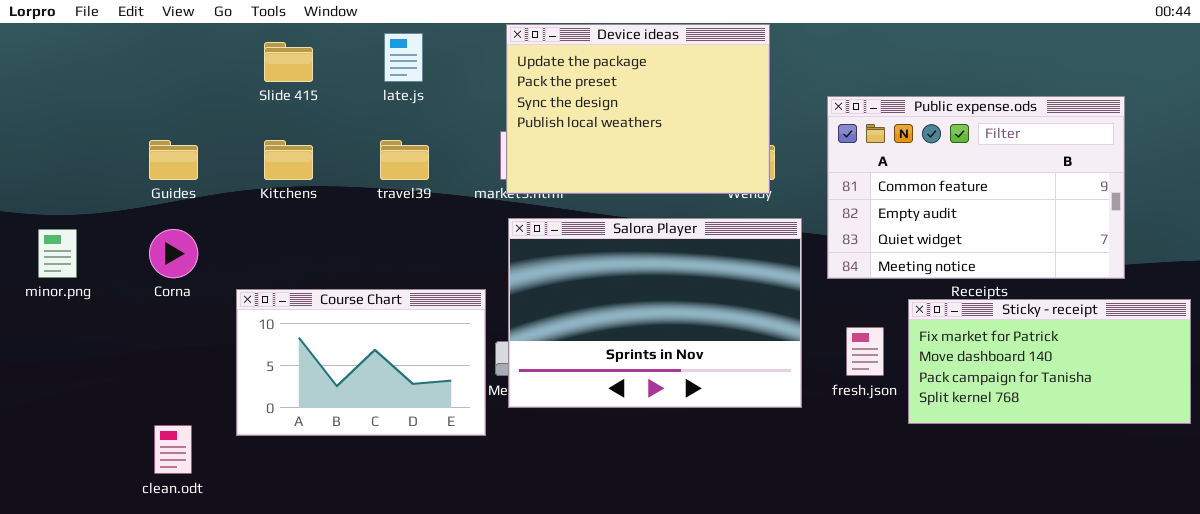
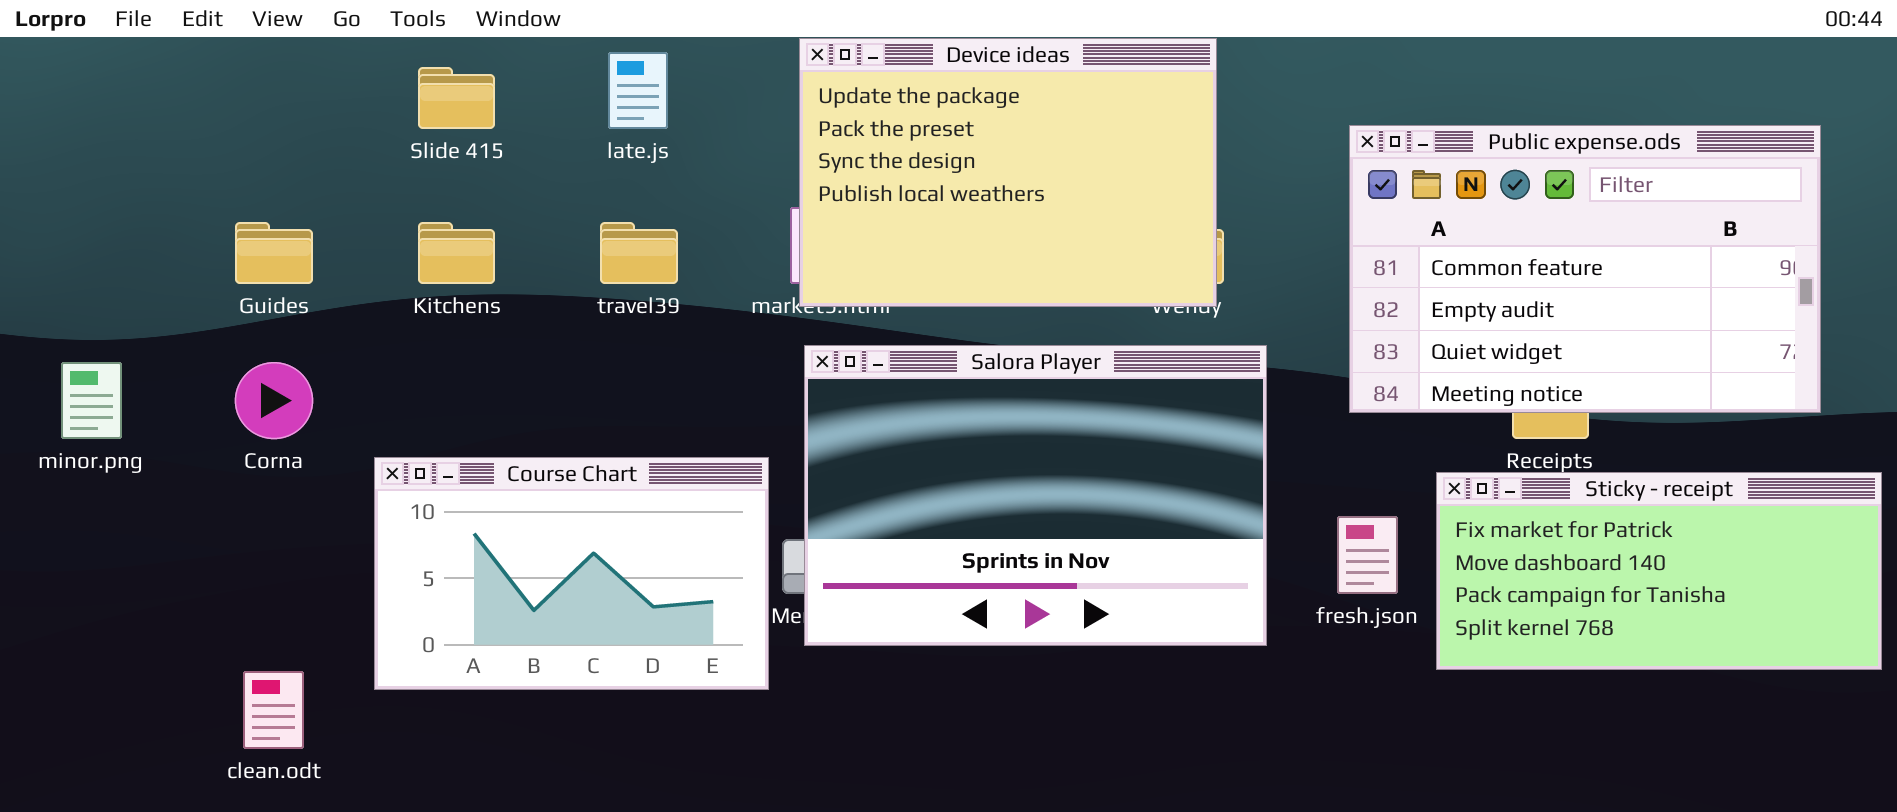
Public expense.ods: [827,96,1125,279] -> [1349,125,1821,413], moved

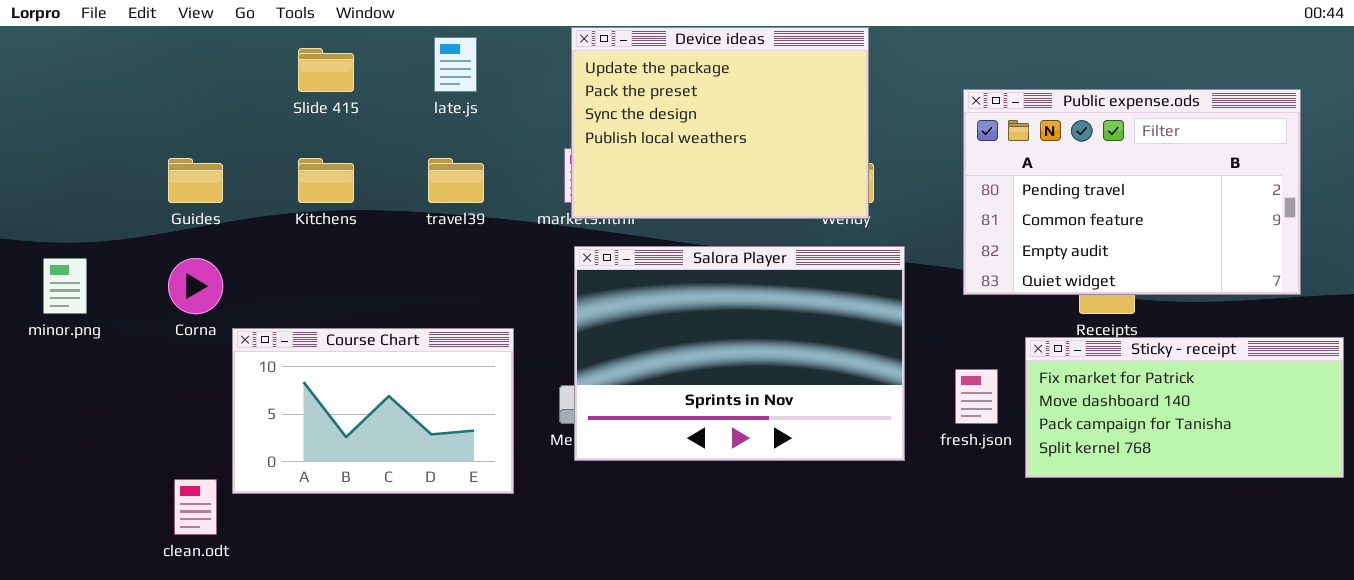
Public expense.ods: [1349,125,1821,413] -> [963,89,1301,295], scrolled up 1 row
Course Chart: [374,457,769,690] -> [232,328,514,494], moved

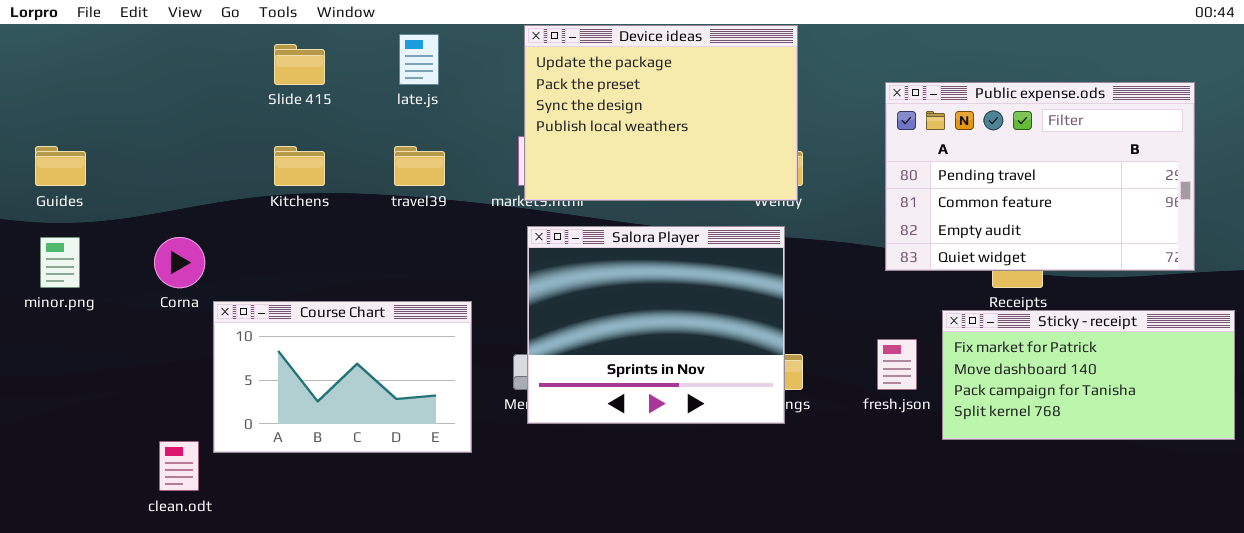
Guides: [168,158,223,203] -> [35,146,86,186], moved
Salora Player: [574,246,905,461] -> [527,226,785,424], resized

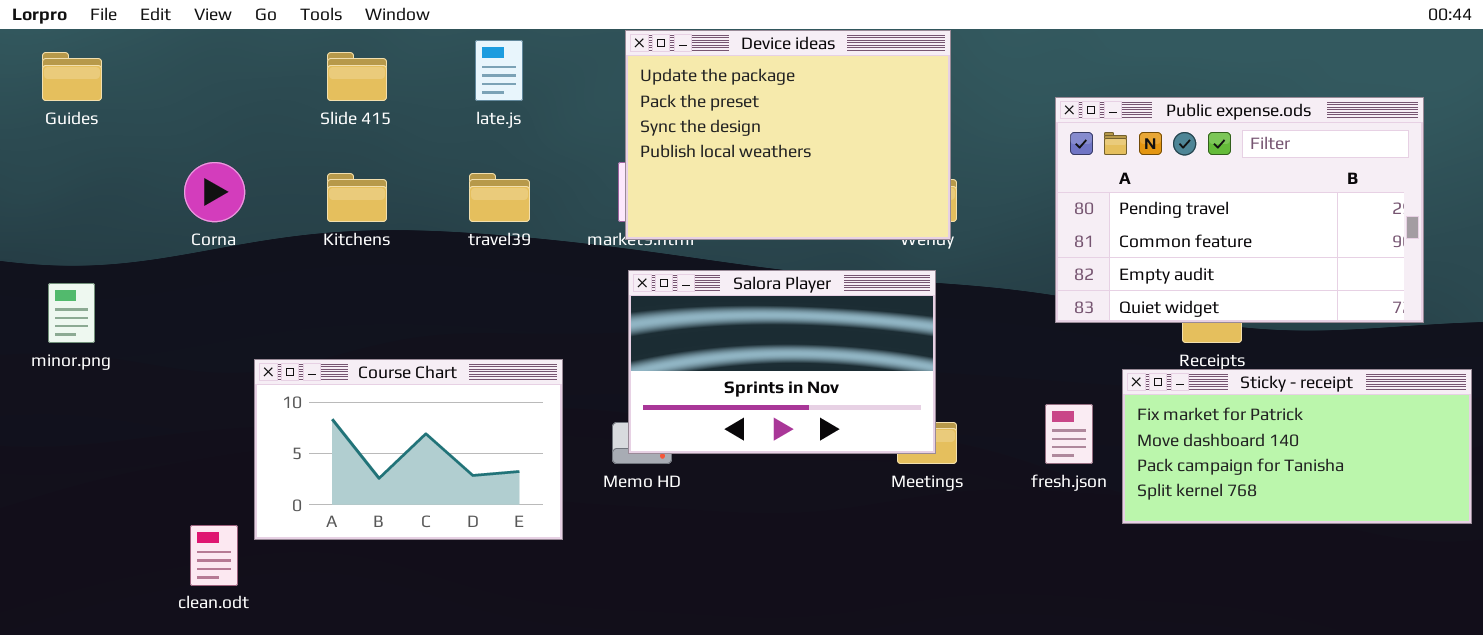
Guides: [35,146,86,186] -> [42,52,102,101], moved
Salora Player: [527,226,785,424] -> [628,270,936,454], resized
Corna: [154,237,205,288] -> [184,162,245,222], moved

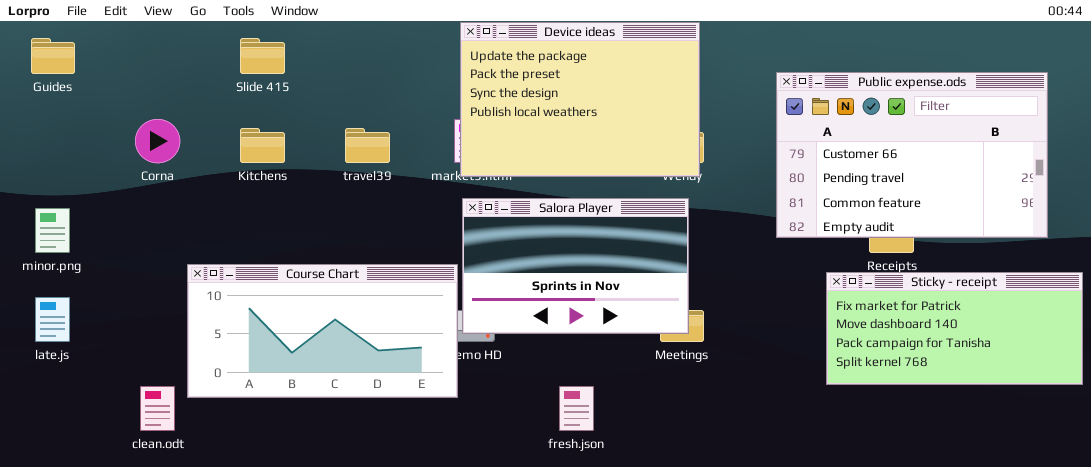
late.js: [475,40,523,101] -> [35,297,70,342], moved
Public expense.ods: [1055,97,1424,323] -> [776,72,1048,238], scrolled up 1 row
Course Chart: [254,359,563,540] -> [187,264,458,398], resized
fresh.json: [1045,404,1093,464] -> [559,386,594,431], moved

